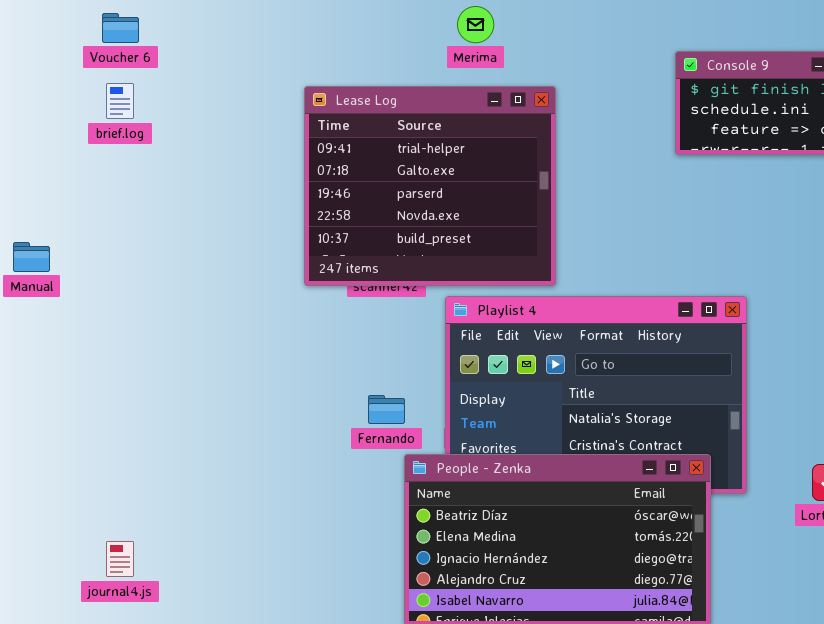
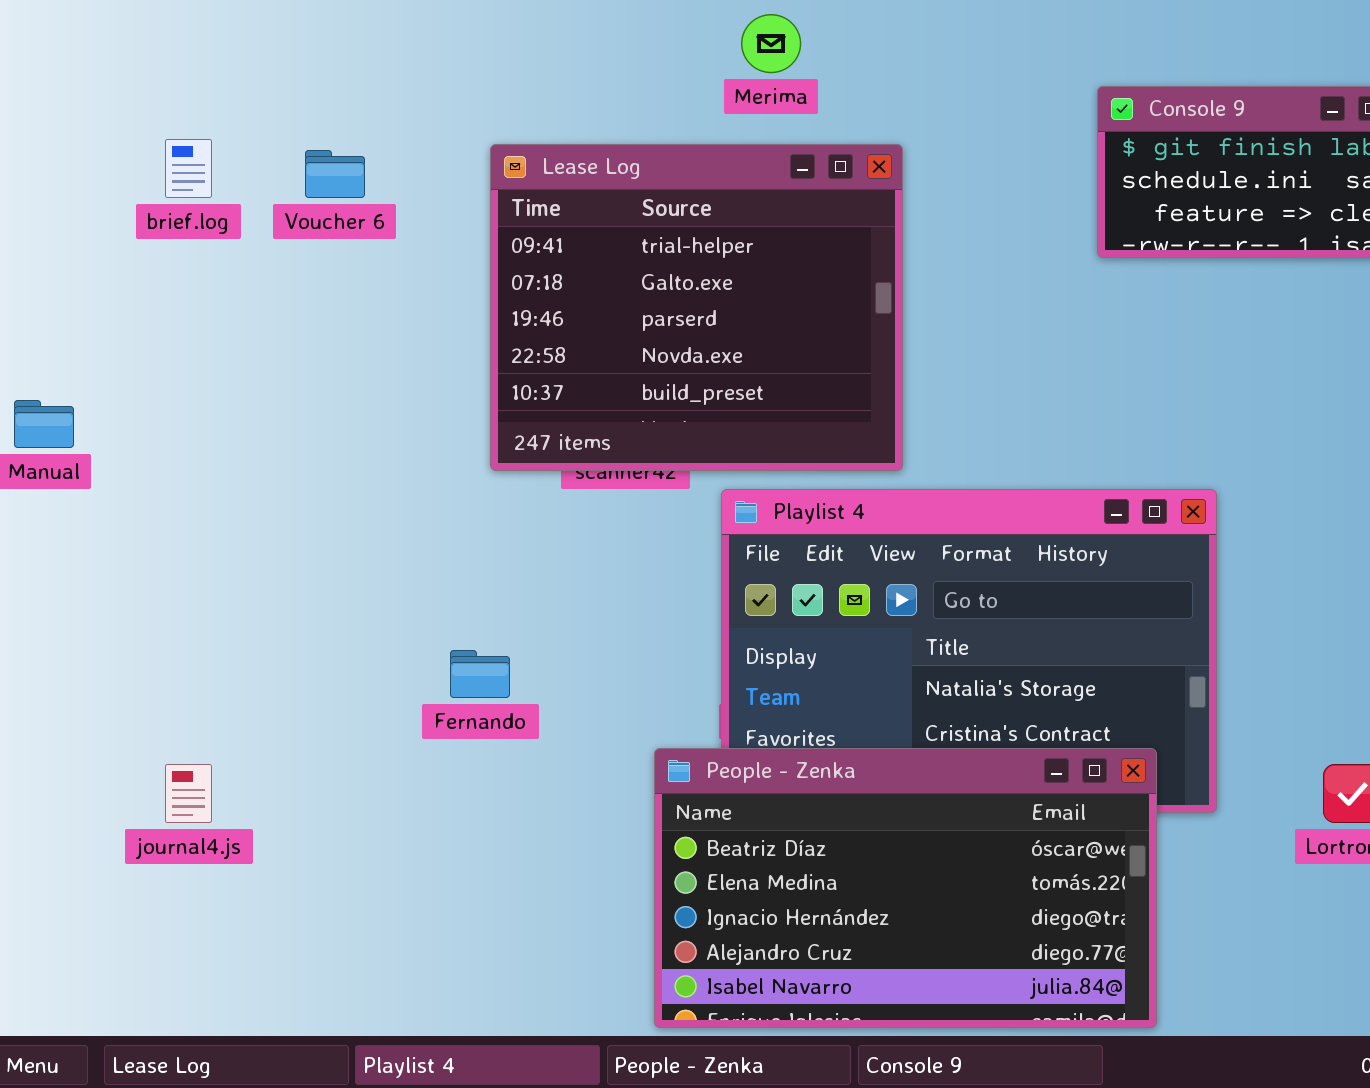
Voucher 6: [102,13,139,43] -> [305,150,365,198], moved
Fernando: [368,395,405,424] -> [450,650,510,698], moved
journal4.js: [106,541,134,577] -> [165,764,212,823], moved

